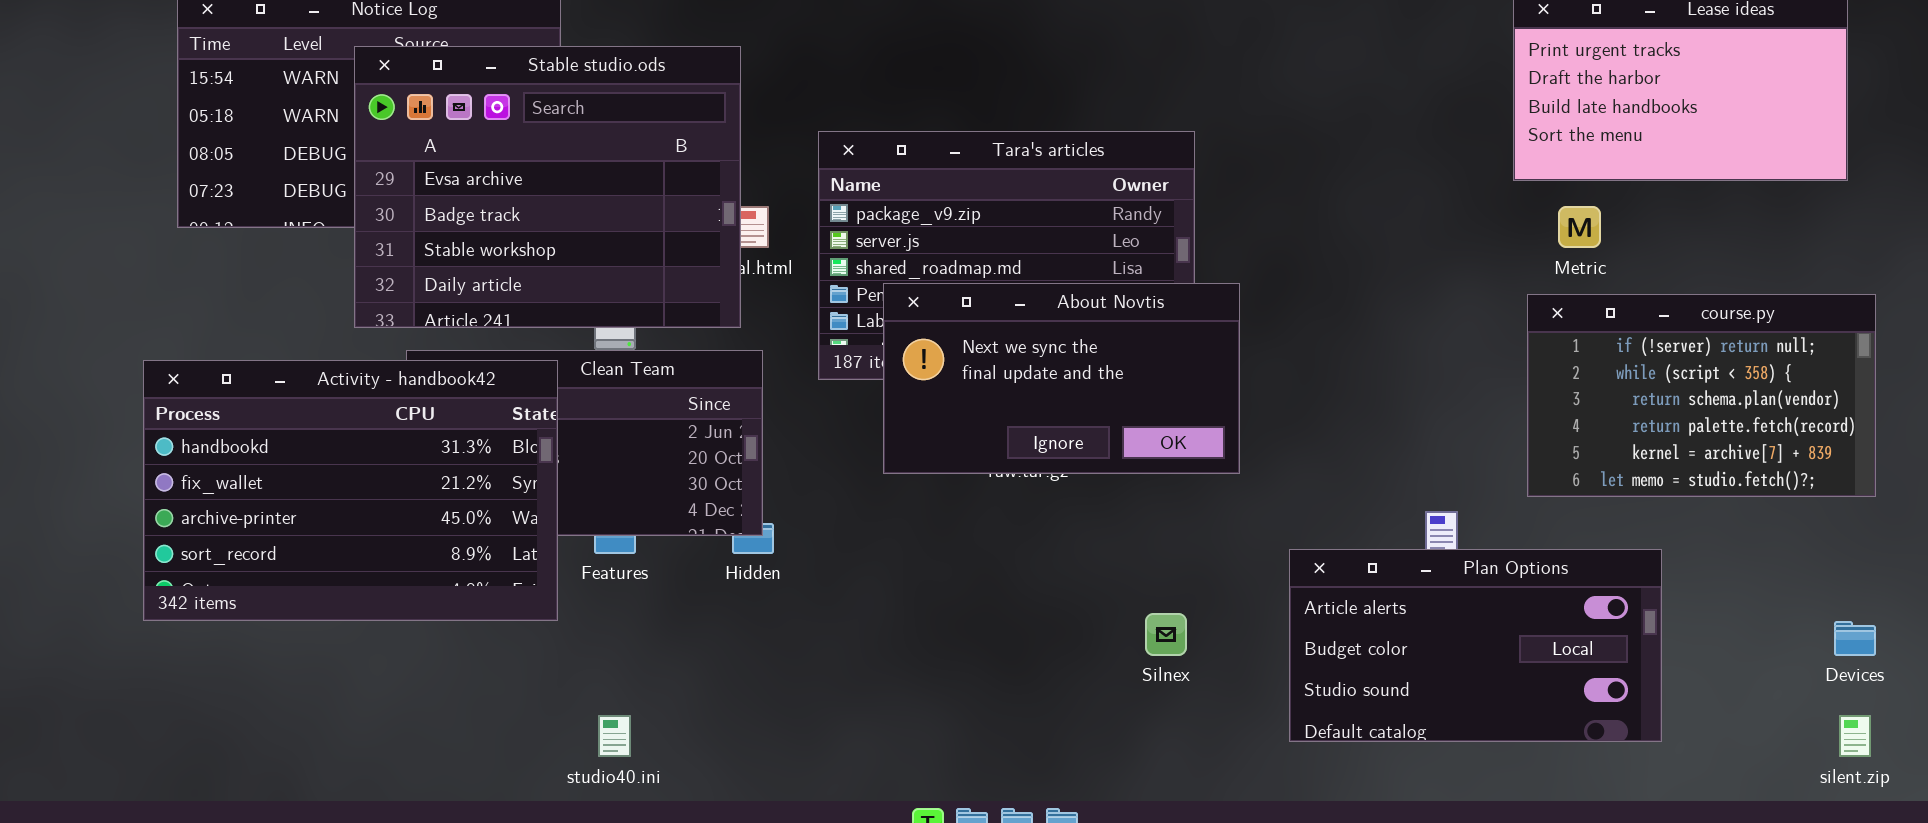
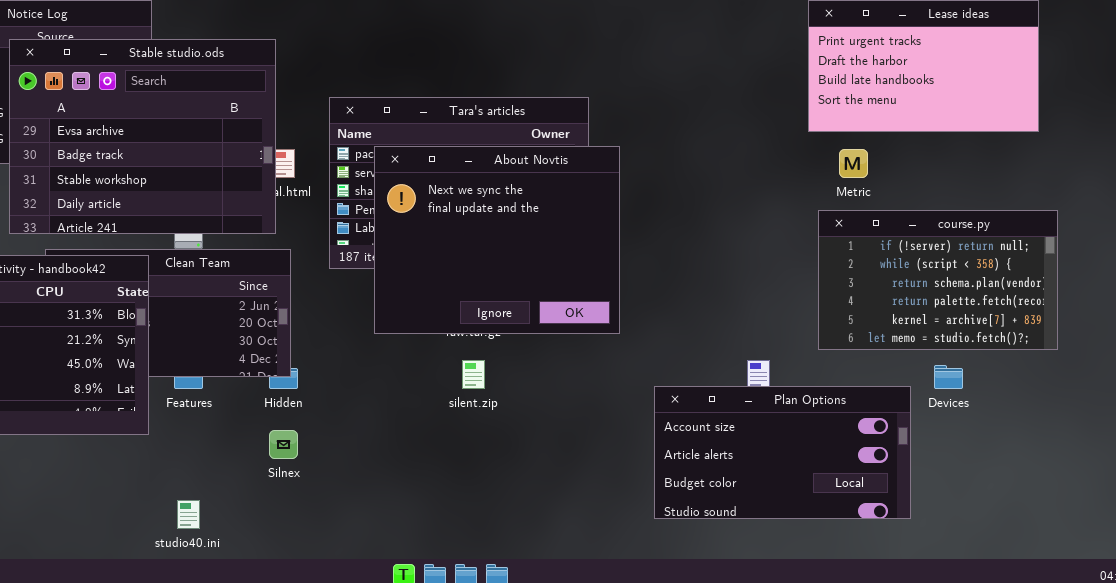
About Novtis: [883,283,1240,474] -> [374,146,620,334], resized
Plan Options: [1289,549,1662,742] -> [654,386,911,519], scrolled up 1 row
Silnex: [1145,613,1187,656] -> [269,430,298,459], moved
Devices: [1834,621,1876,656] -> [934,365,963,389], moved
silent.zip: [1839,715,1871,757] -> [462,360,485,389], moved

